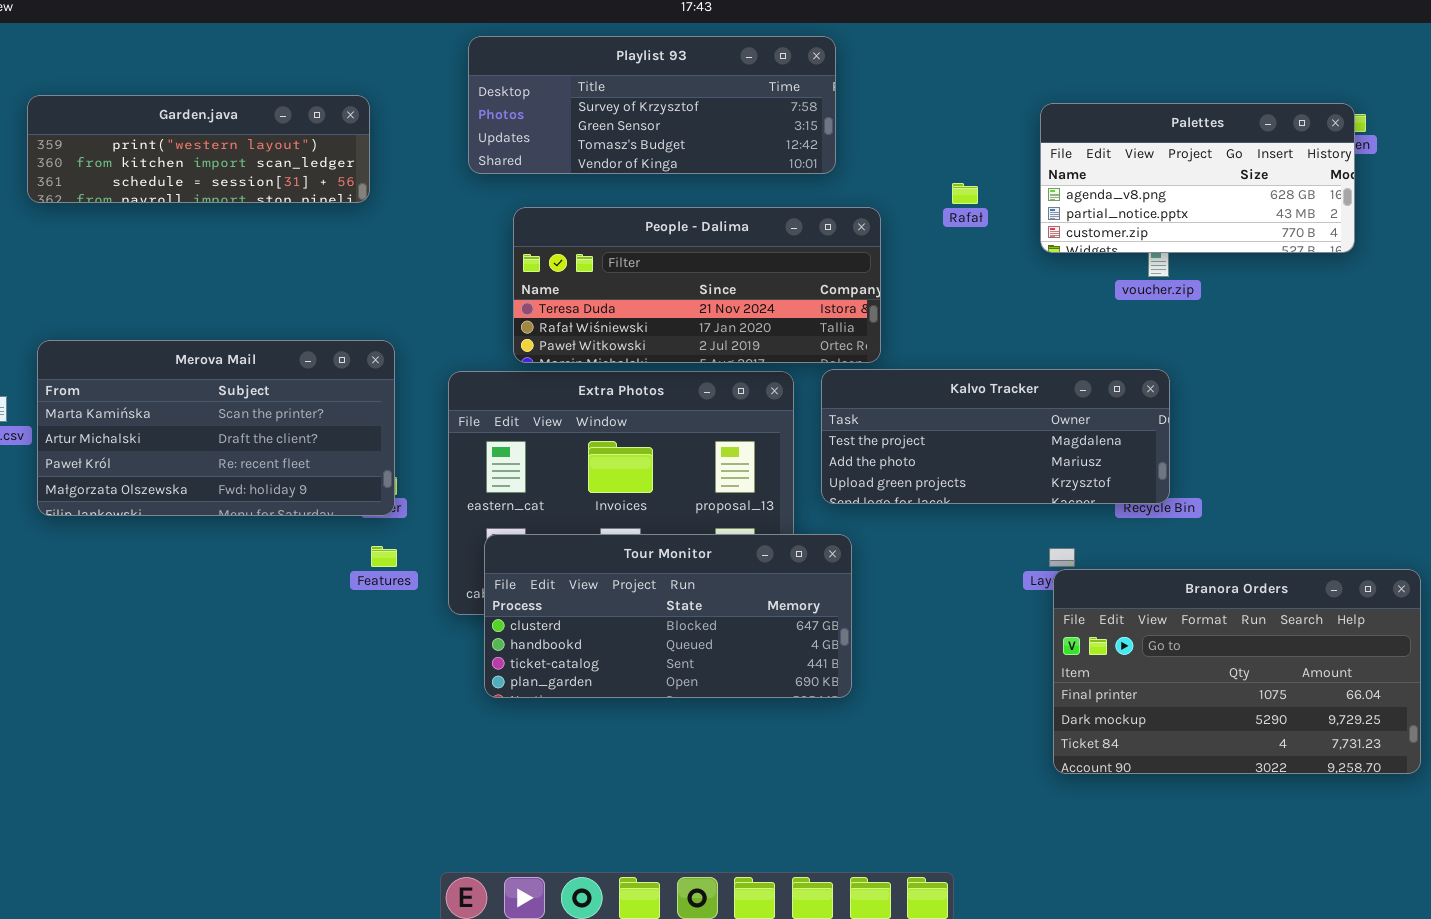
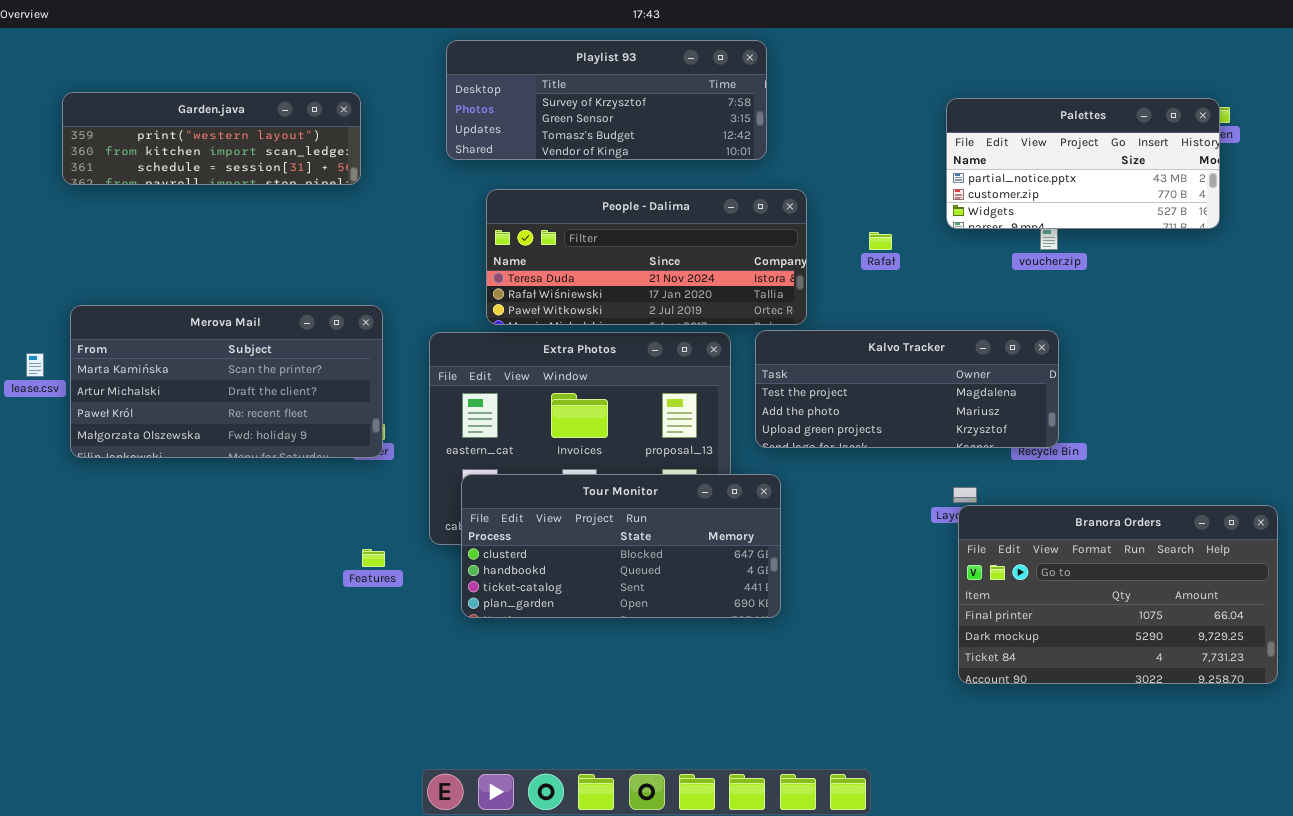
Palettes: [1040,103,1355,253] -> [946,98,1220,229], scrolled down 1 row
Rafał: [952,183,978,204] -> [869,232,892,250], moved
Features: [371,546,397,567] -> [362,549,385,567], moved

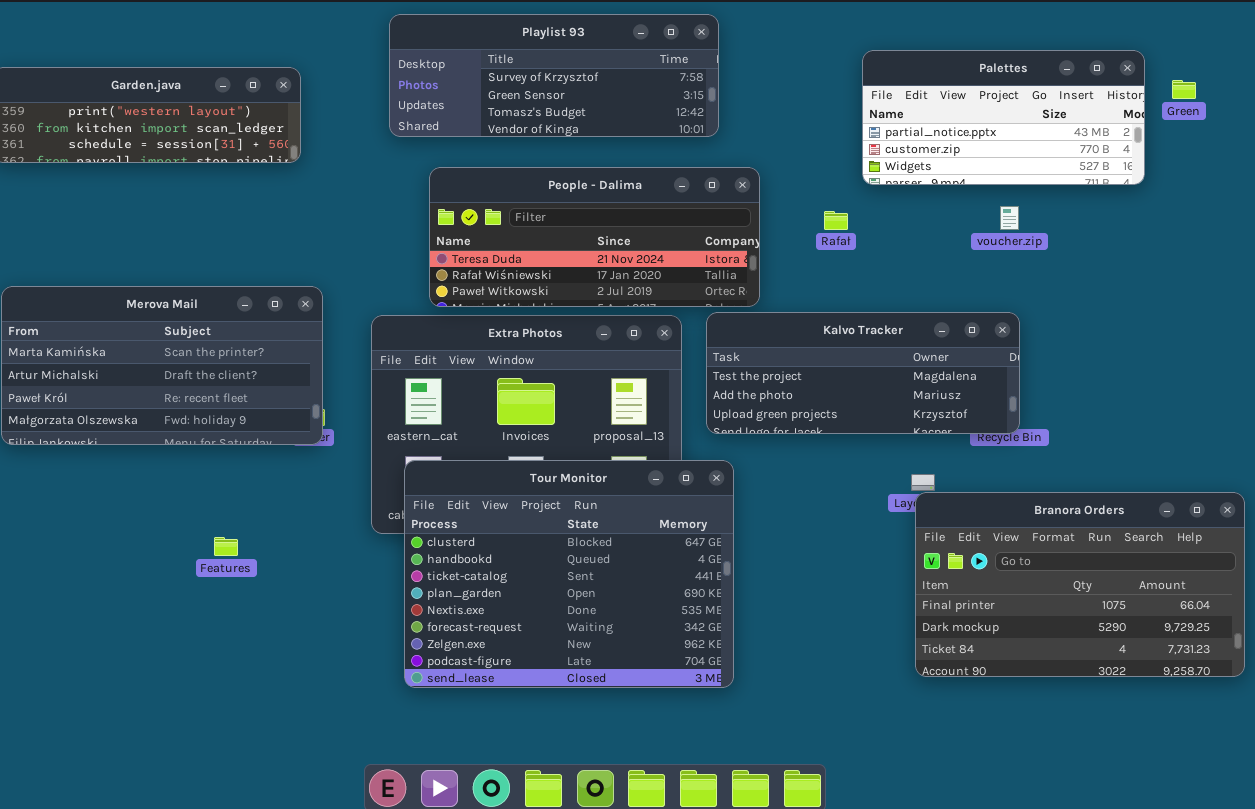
Palettes: [946,98,1220,229] -> [862,50,1145,185], moved
Tour Monitor: [461,474,781,618] -> [404,460,734,688], resized
Features: [362,549,385,567] -> [214,537,238,556], moved

